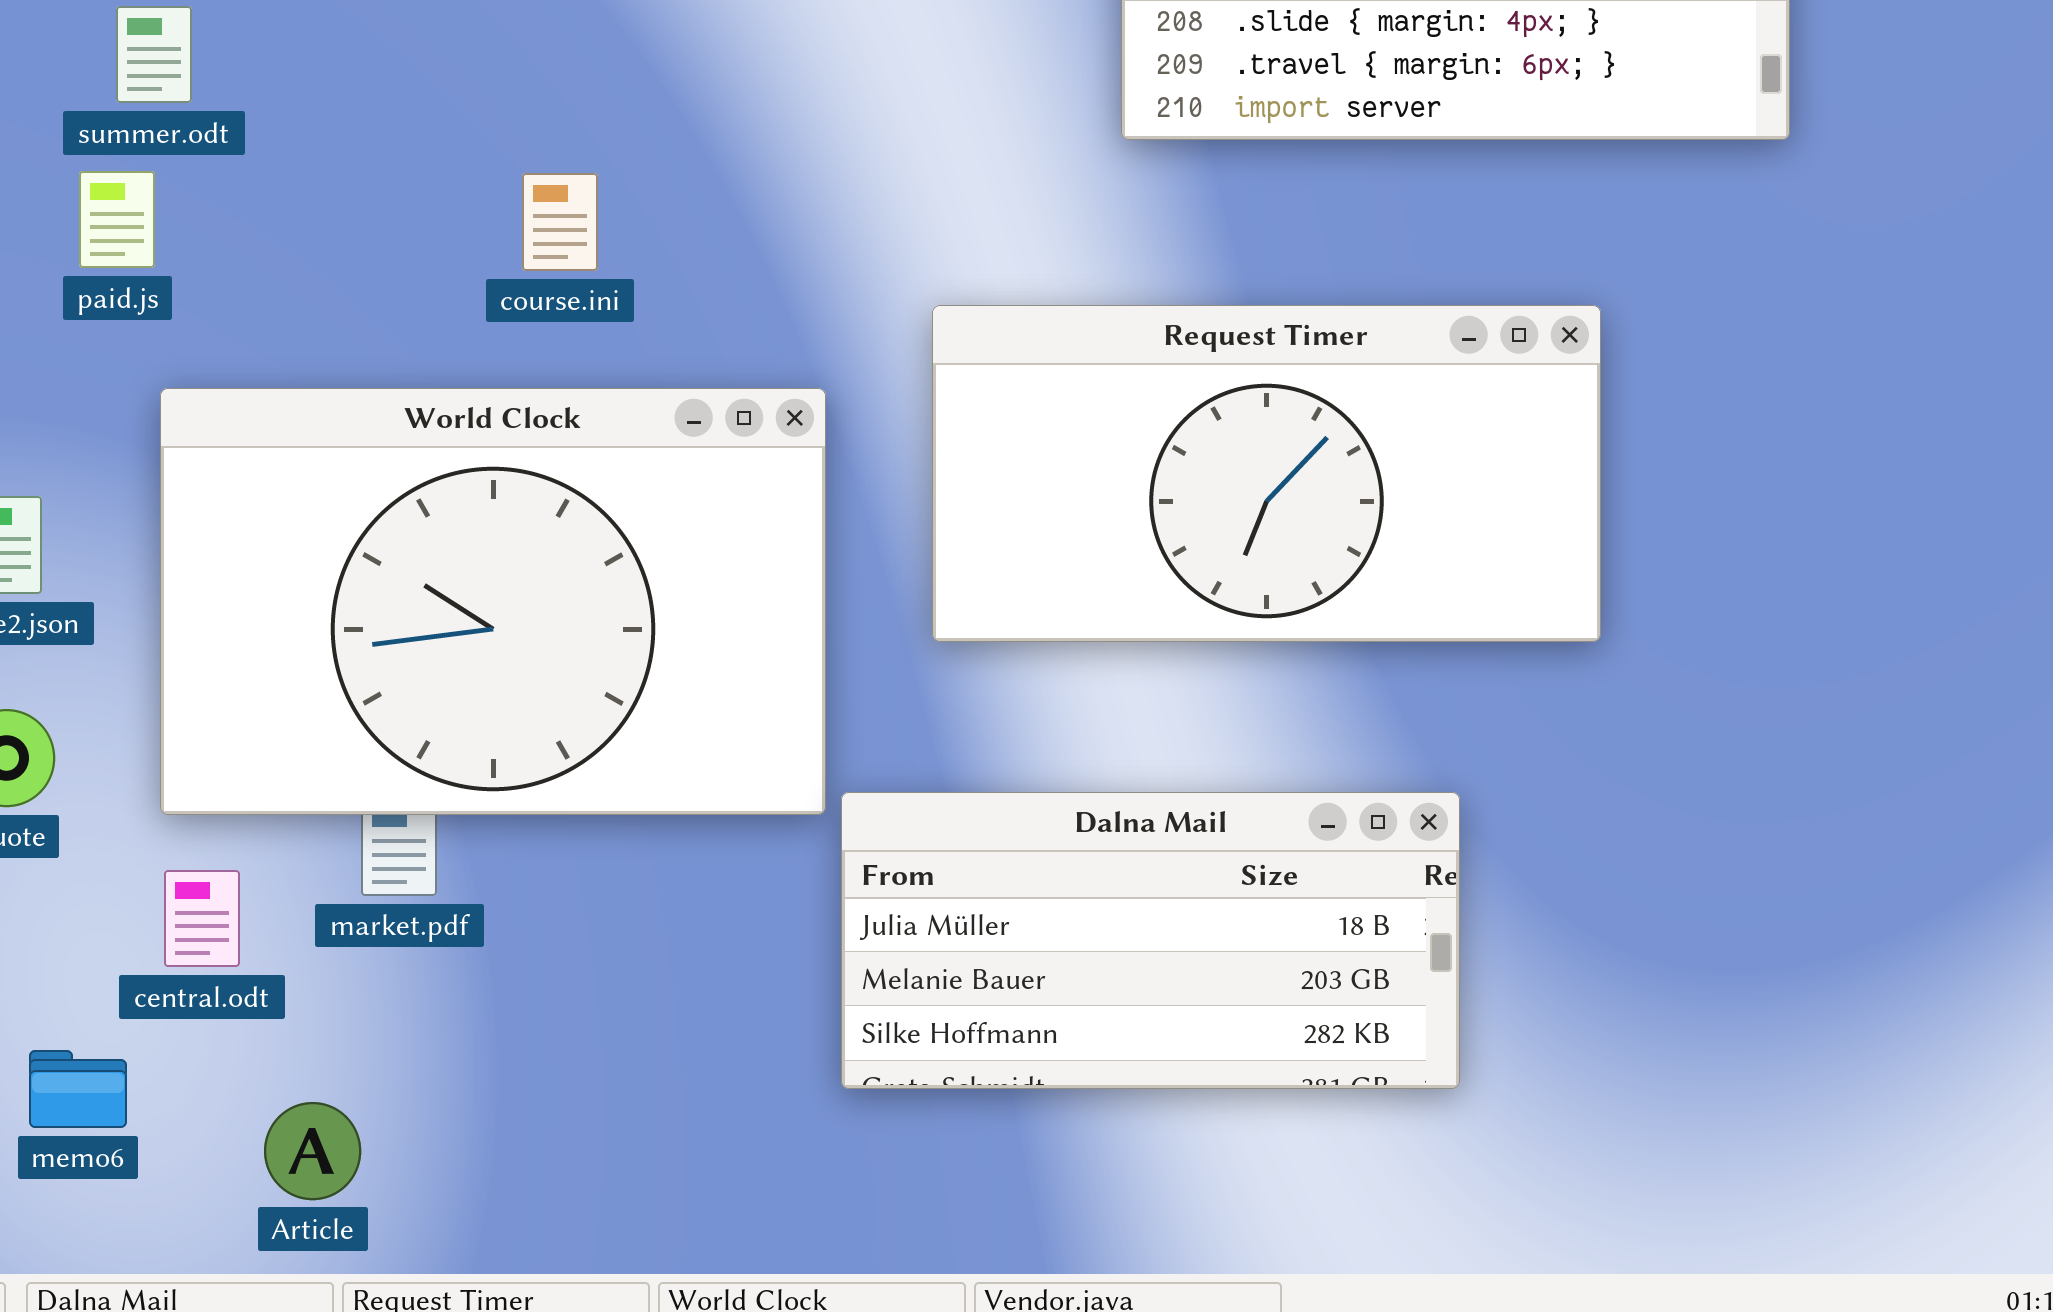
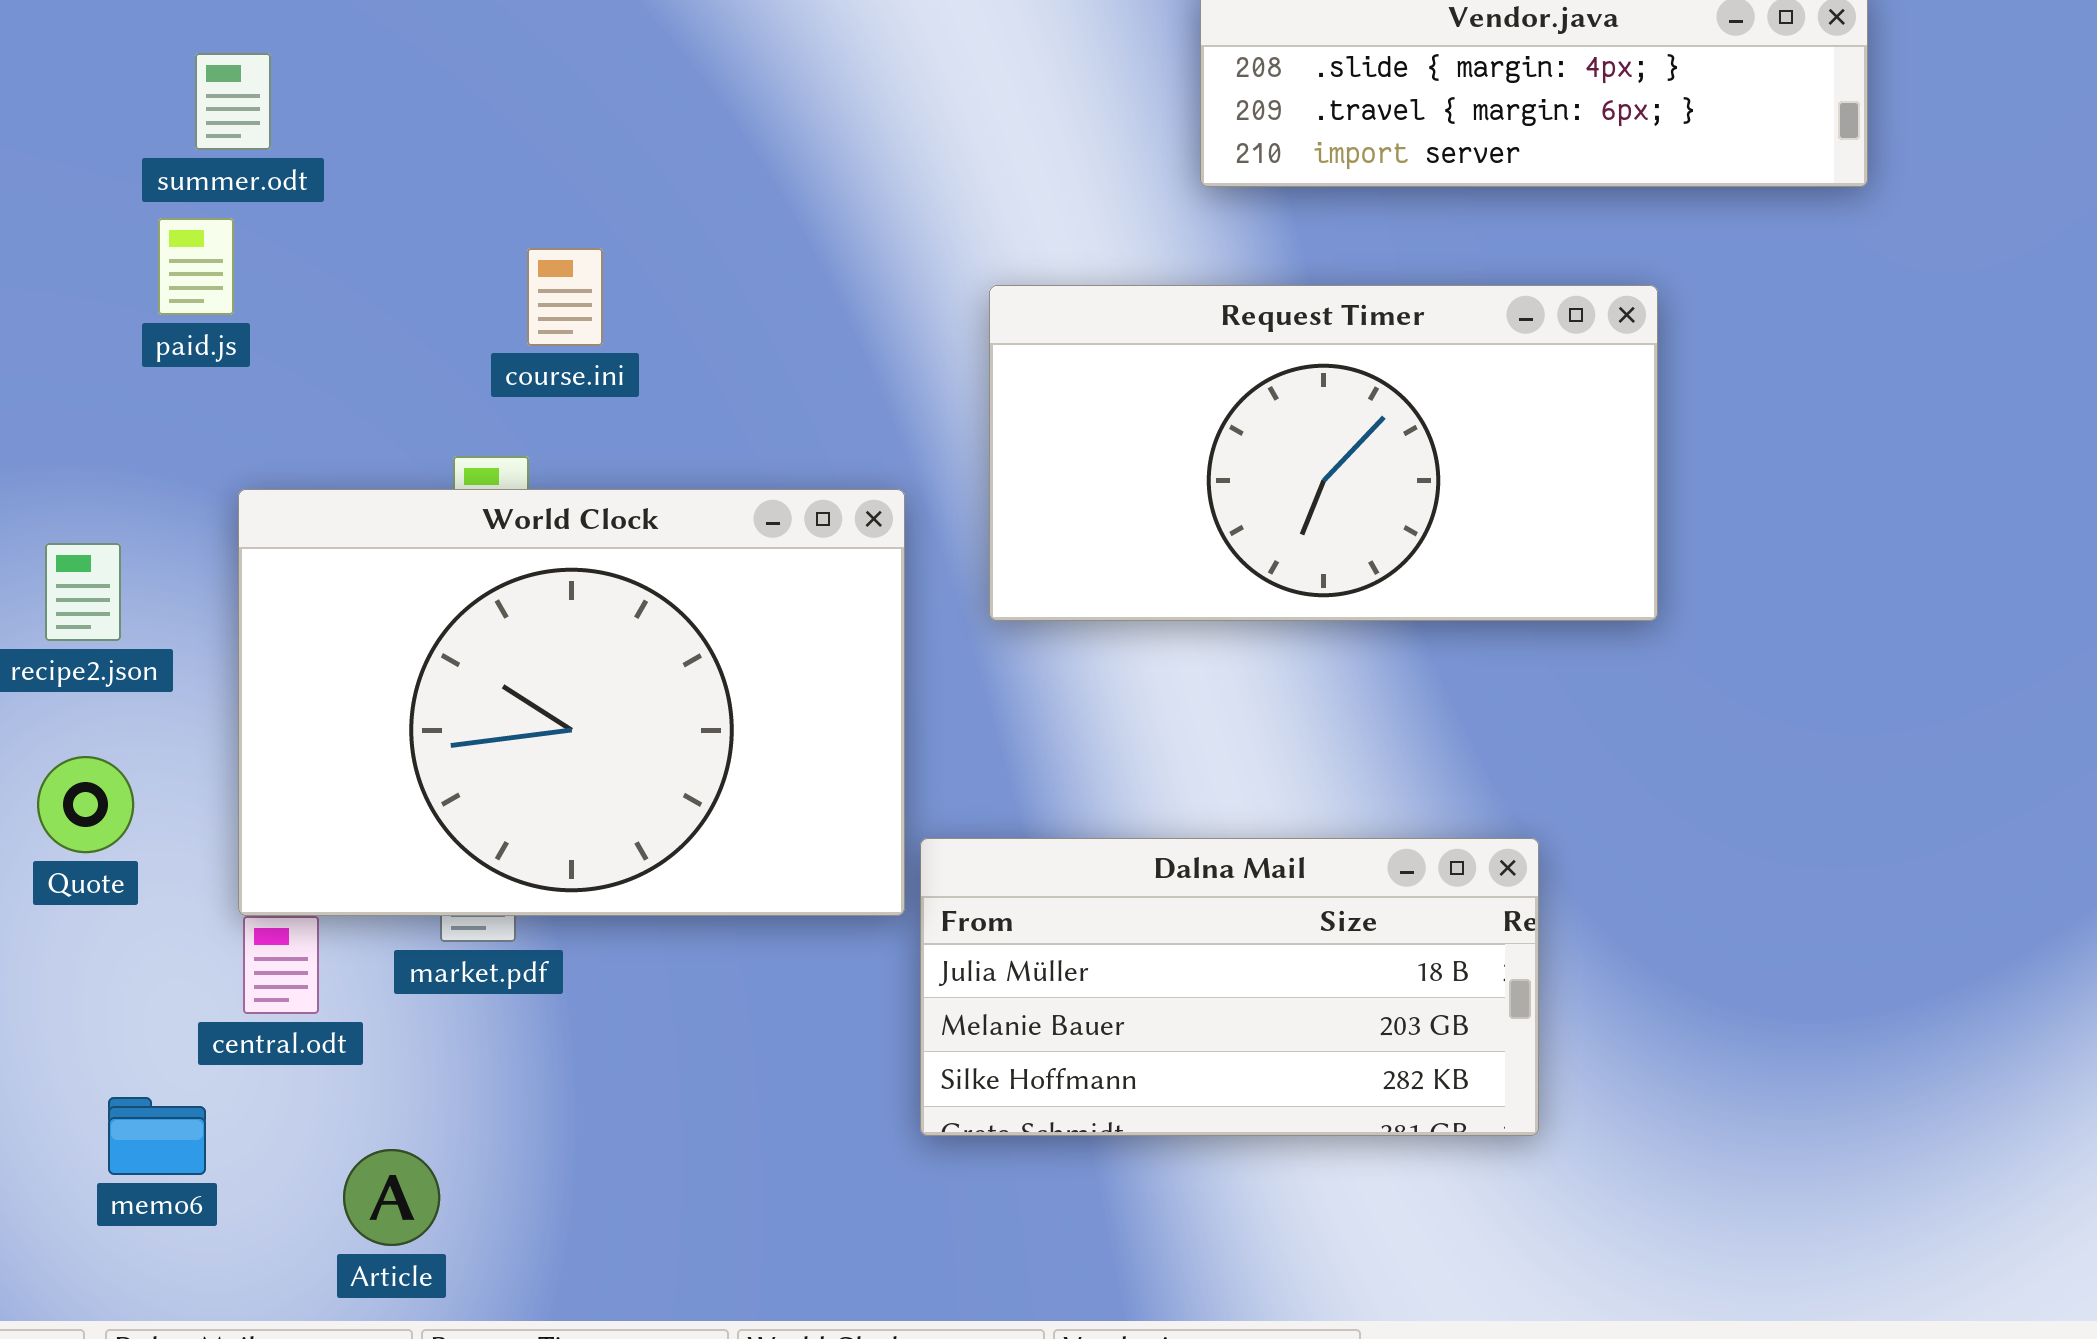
course.ini: [522,173,598,271] -> [527,248,603,346], moved
Request Timer: [932,305,1601,642] -> [989,285,1658,621], moved
World Clock: [160,388,826,815] -> [238,489,905,916], moved

